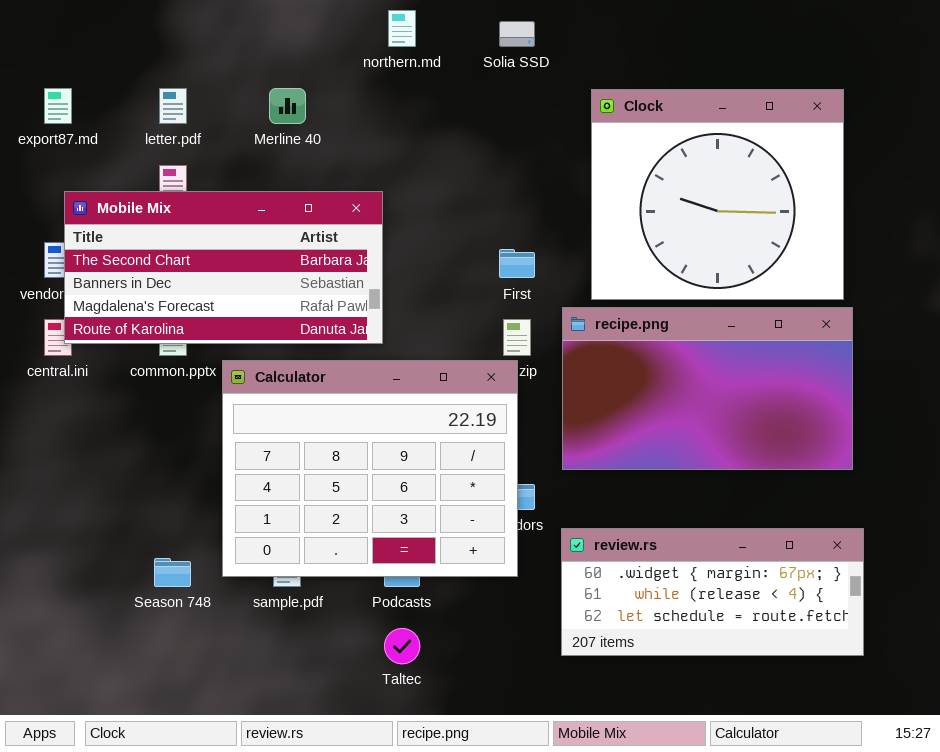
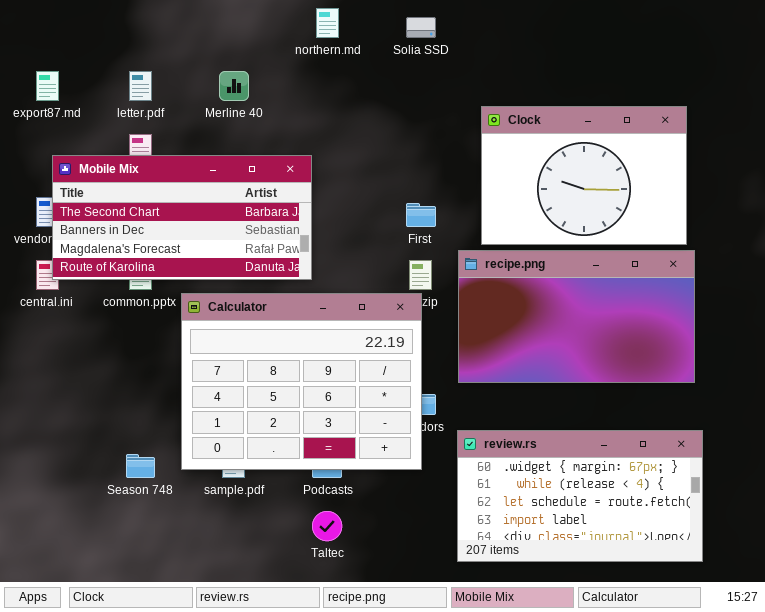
Clock: [591,89,844,300] -> [481,106,687,245], resized
review.rs: [561,528,864,656] -> [457,430,703,562], resized

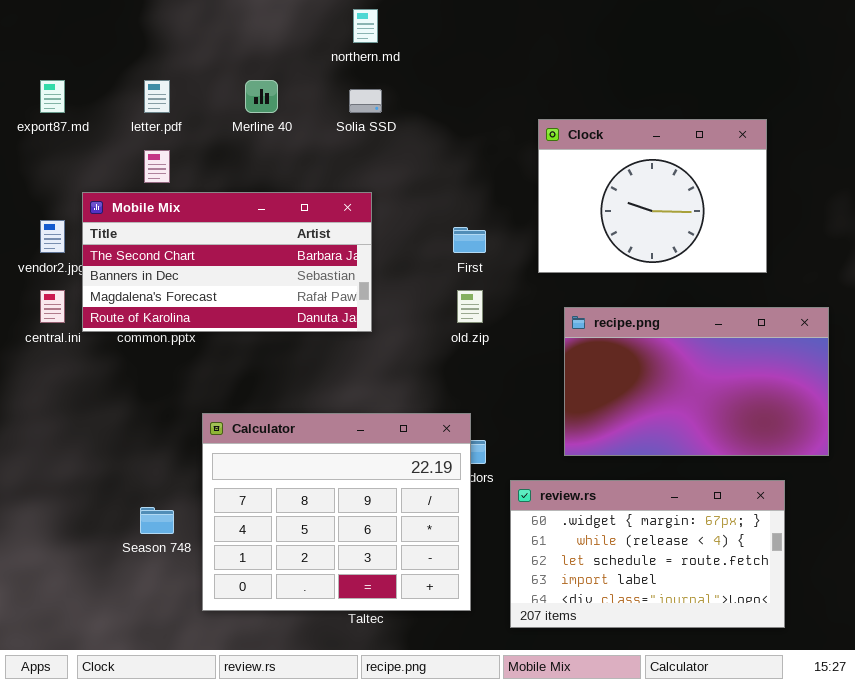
Solia SSD: [406,17,436,38] -> [349,89,382,113], moved
Mobile Mix: [52,155,312,280] -> [82,192,372,332], moved
recipe.png: [458,250,695,383] -> [564,307,829,456], moved
Calculator: [181,293,422,470] -> [202,413,471,611], moved

